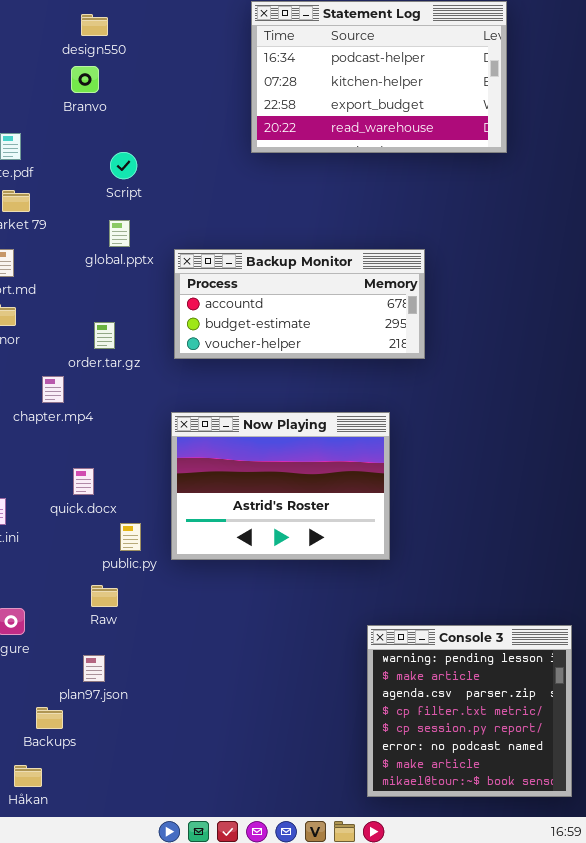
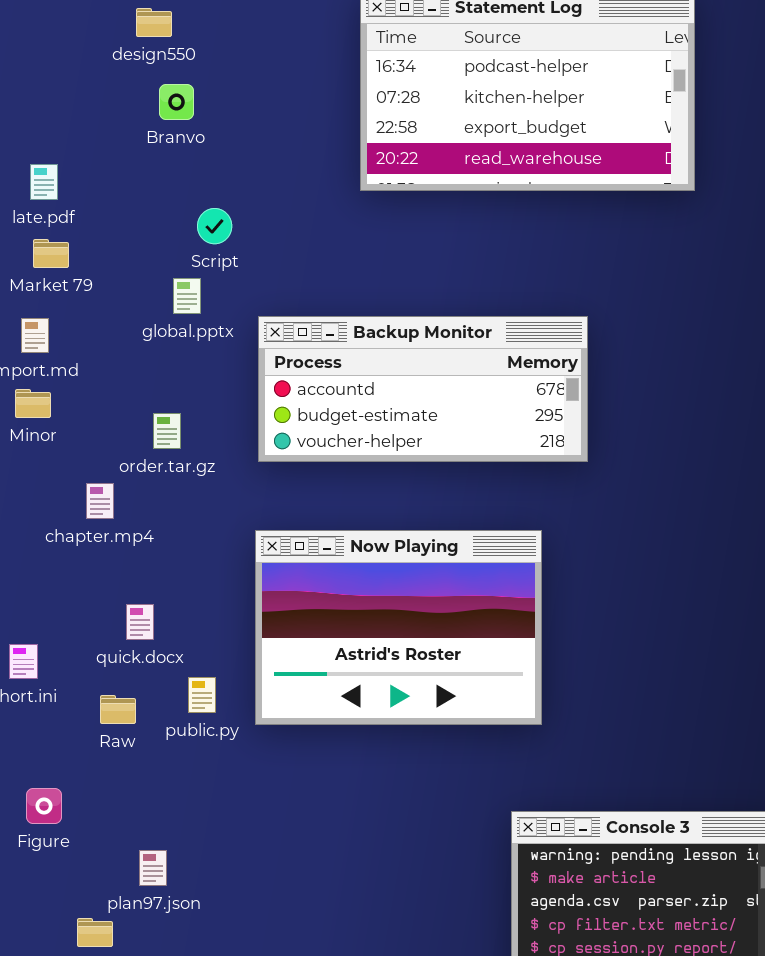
Branvo: [71,66,99,93] -> [159,84,194,120], moved
Script: [110,152,137,179] -> [197,208,232,244], moved
Raw: [91,585,118,607] -> [100,695,136,724], moved

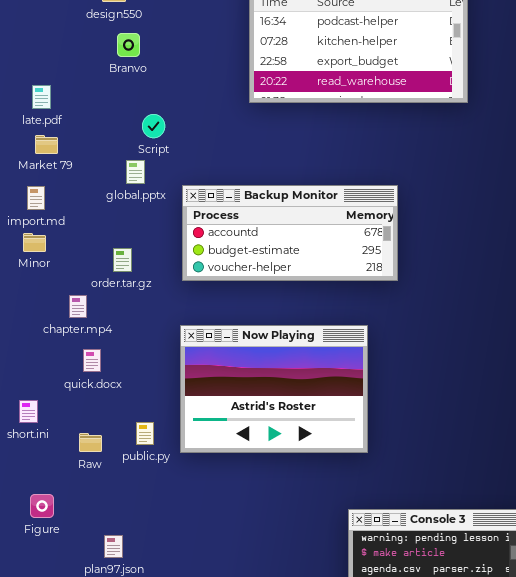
quick.docx: [126,604,154,640] -> [83,349,101,372], moved

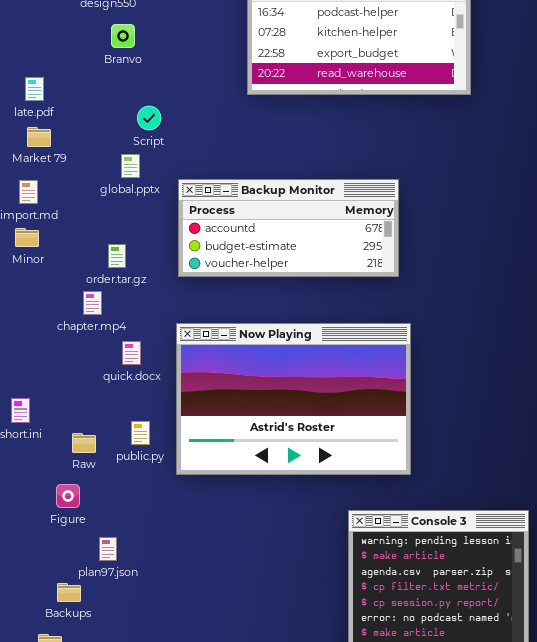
chapter.mp4: [69,295,87,318] -> [83,291,102,315], moved
Now Playing: [180,325,368,453] -> [176,323,411,475], resized
quick.docx: [83,349,101,372] -> [122,341,141,365], moved
Figure: [30,494,54,518] -> [56,484,80,508], moved

